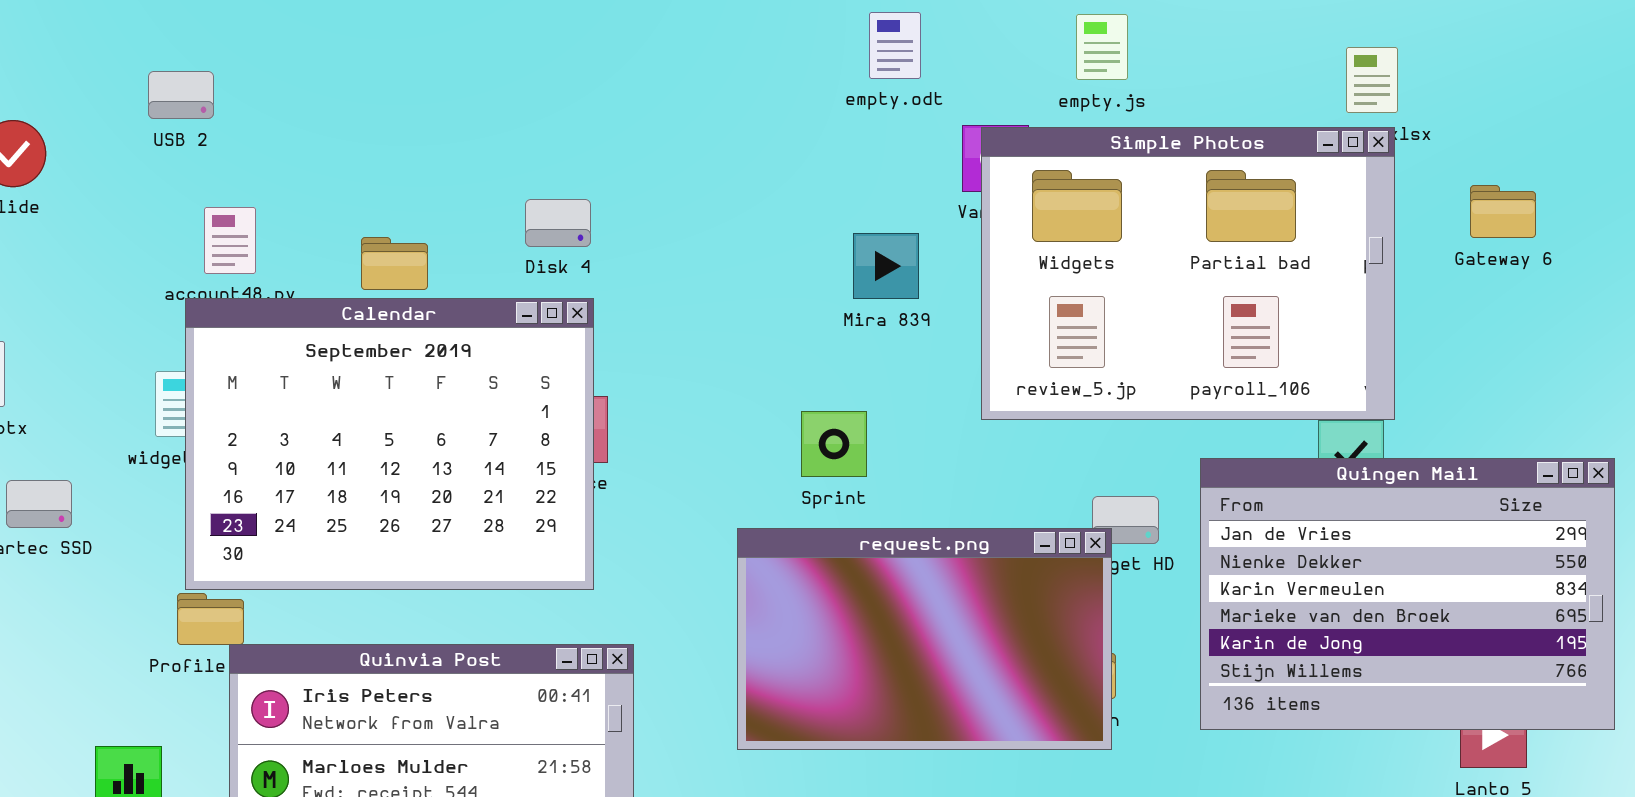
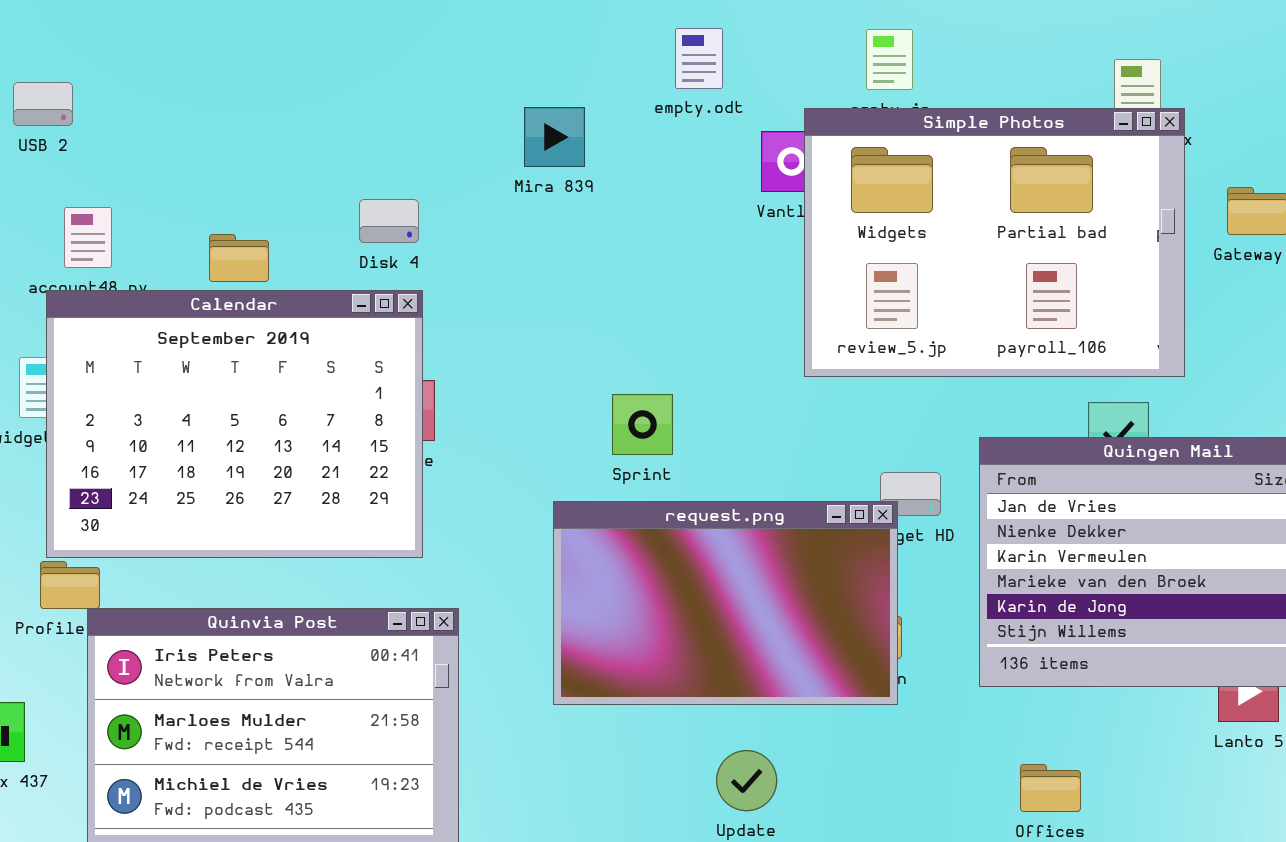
Simple Photos: [981,127,1395,420] -> [804,108,1185,377], moved
Mira 839: [853,233,919,299] -> [524,107,585,167], moved

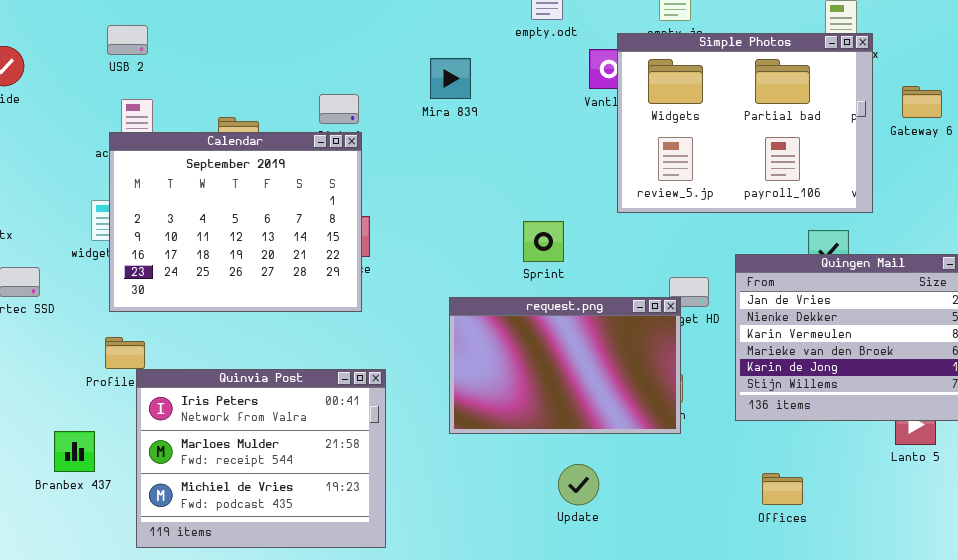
USB 2: [13,82,73,126] -> [107,25,148,55], moved
Mira 839: [524,107,585,167] -> [430,58,471,99], moved
Calendar: [46,290,423,558] -> [109,132,362,312], moved
Sprint: [612,394,673,455] -> [523,221,564,262], moved

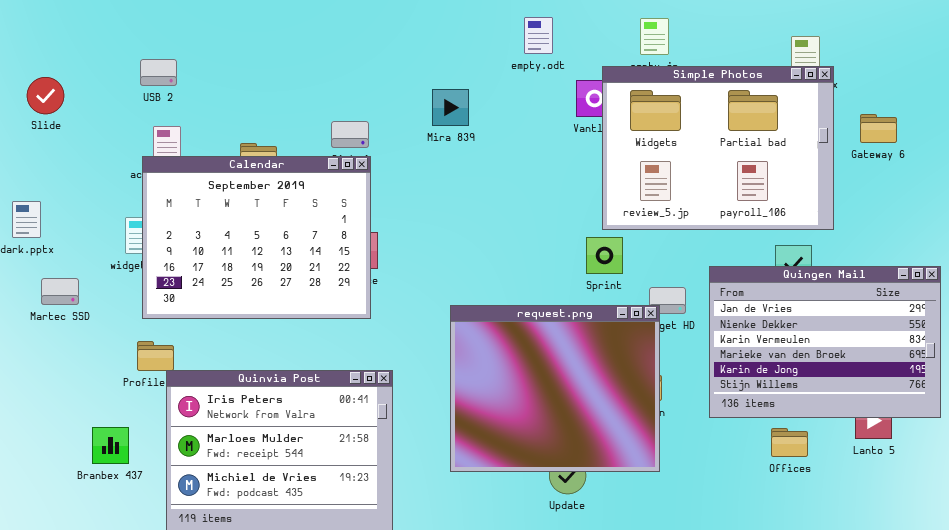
Sprint: [523,221,564,262] -> [586,237,623,274], moved
request.png: [449,297,681,434] -> [450,305,660,472], resized
Offices: [762,473,803,505] -> [771,428,808,457], moved

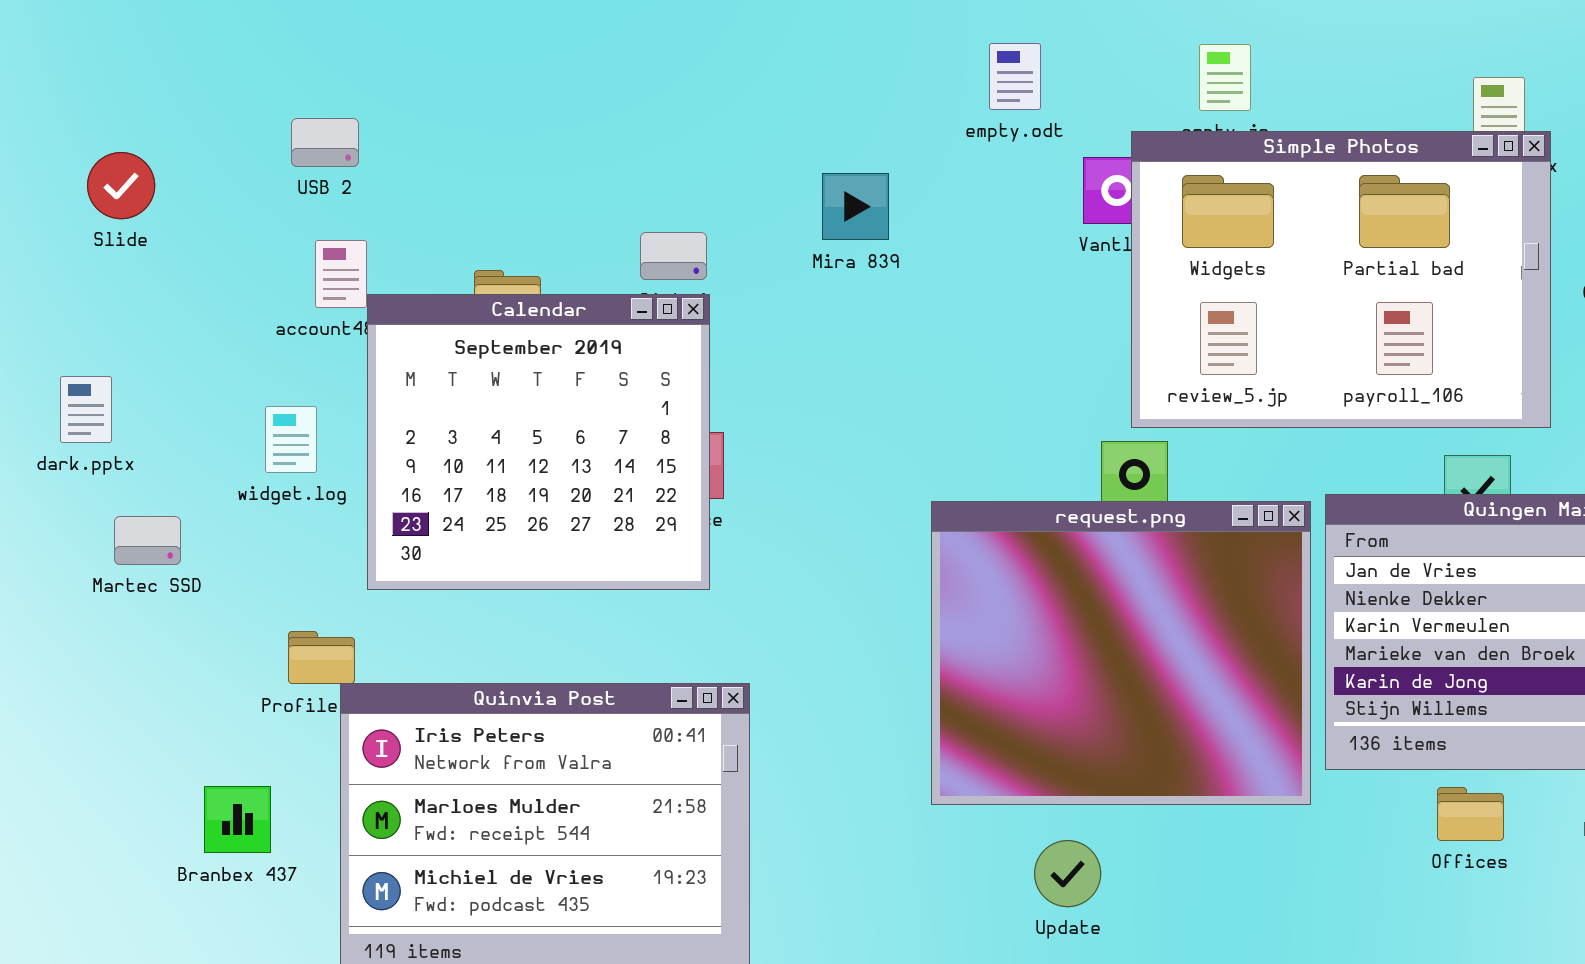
Calendar: [142,156,371,319] -> [367,294,710,590], resized
request.png: [450,305,660,472] -> [931,501,1311,805], moved

